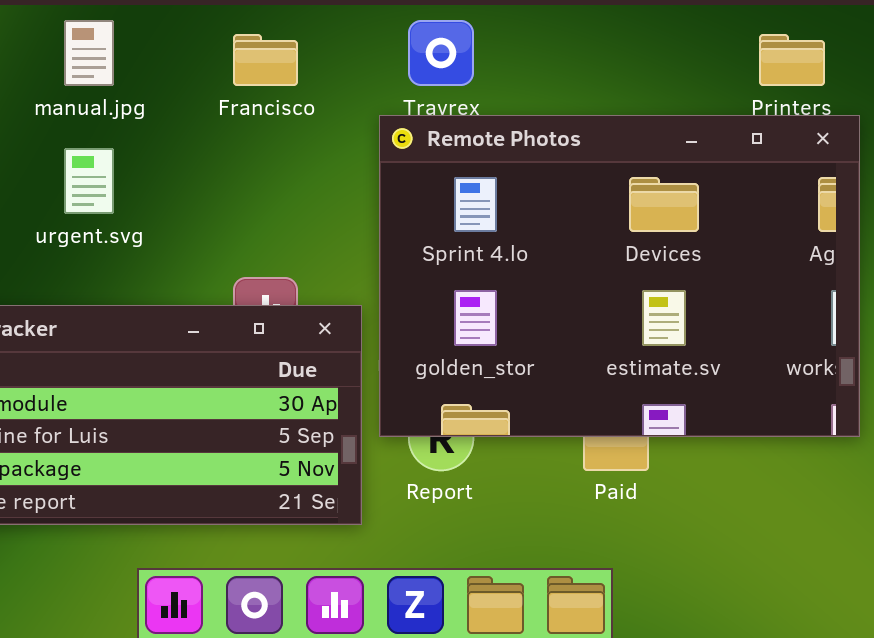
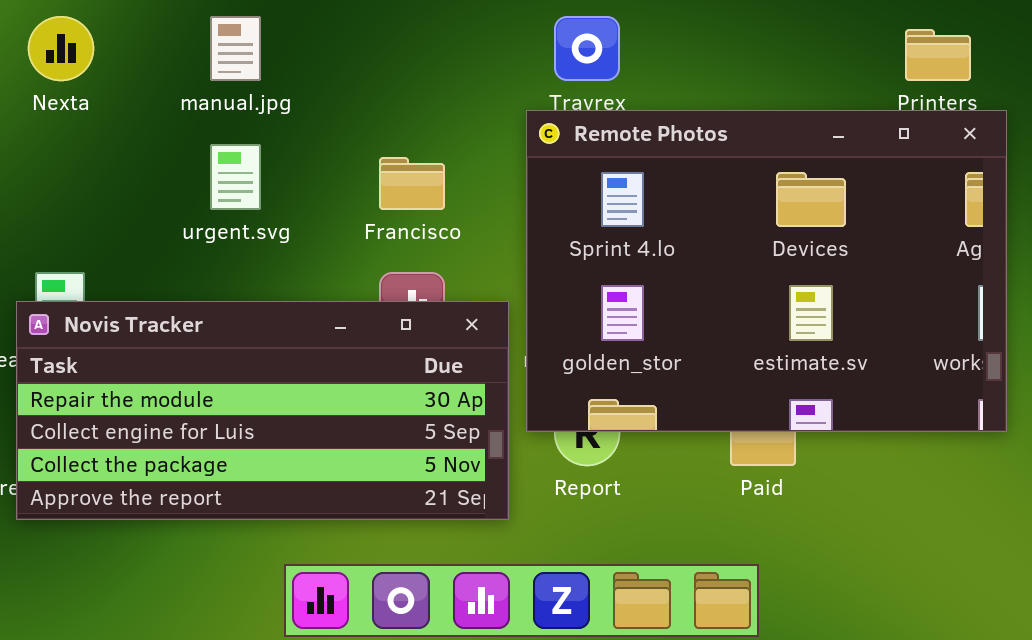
Francisco: [233,34,298,86] -> [379,157,445,210], moved

